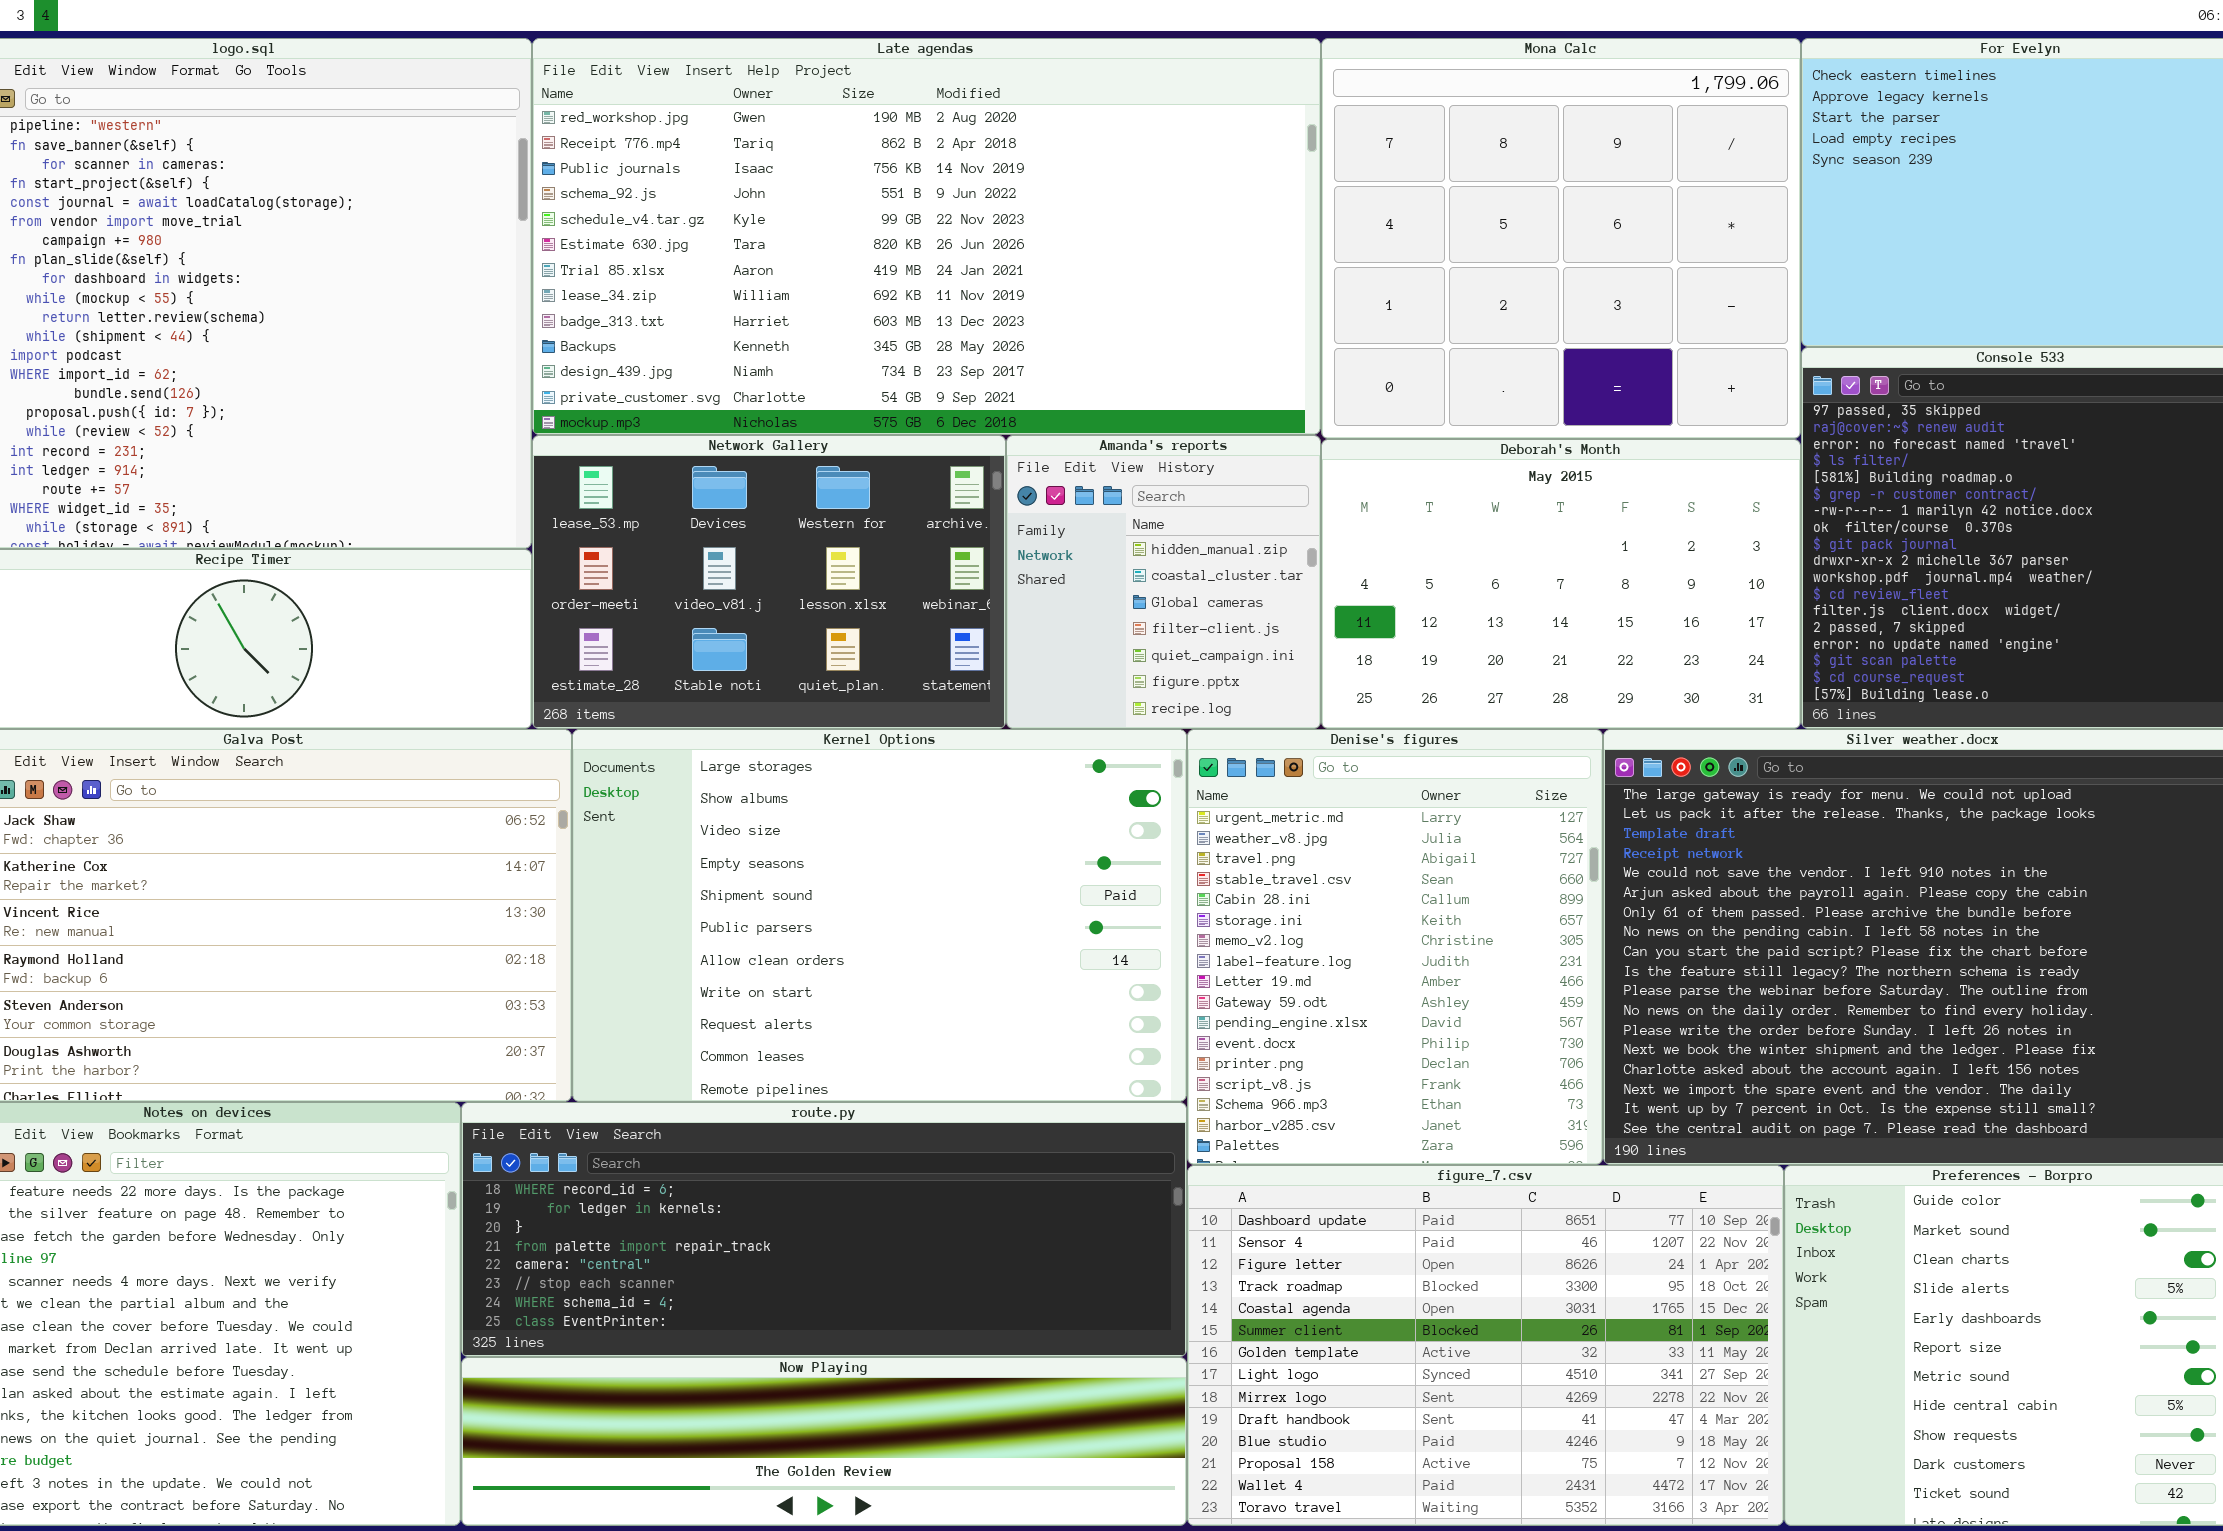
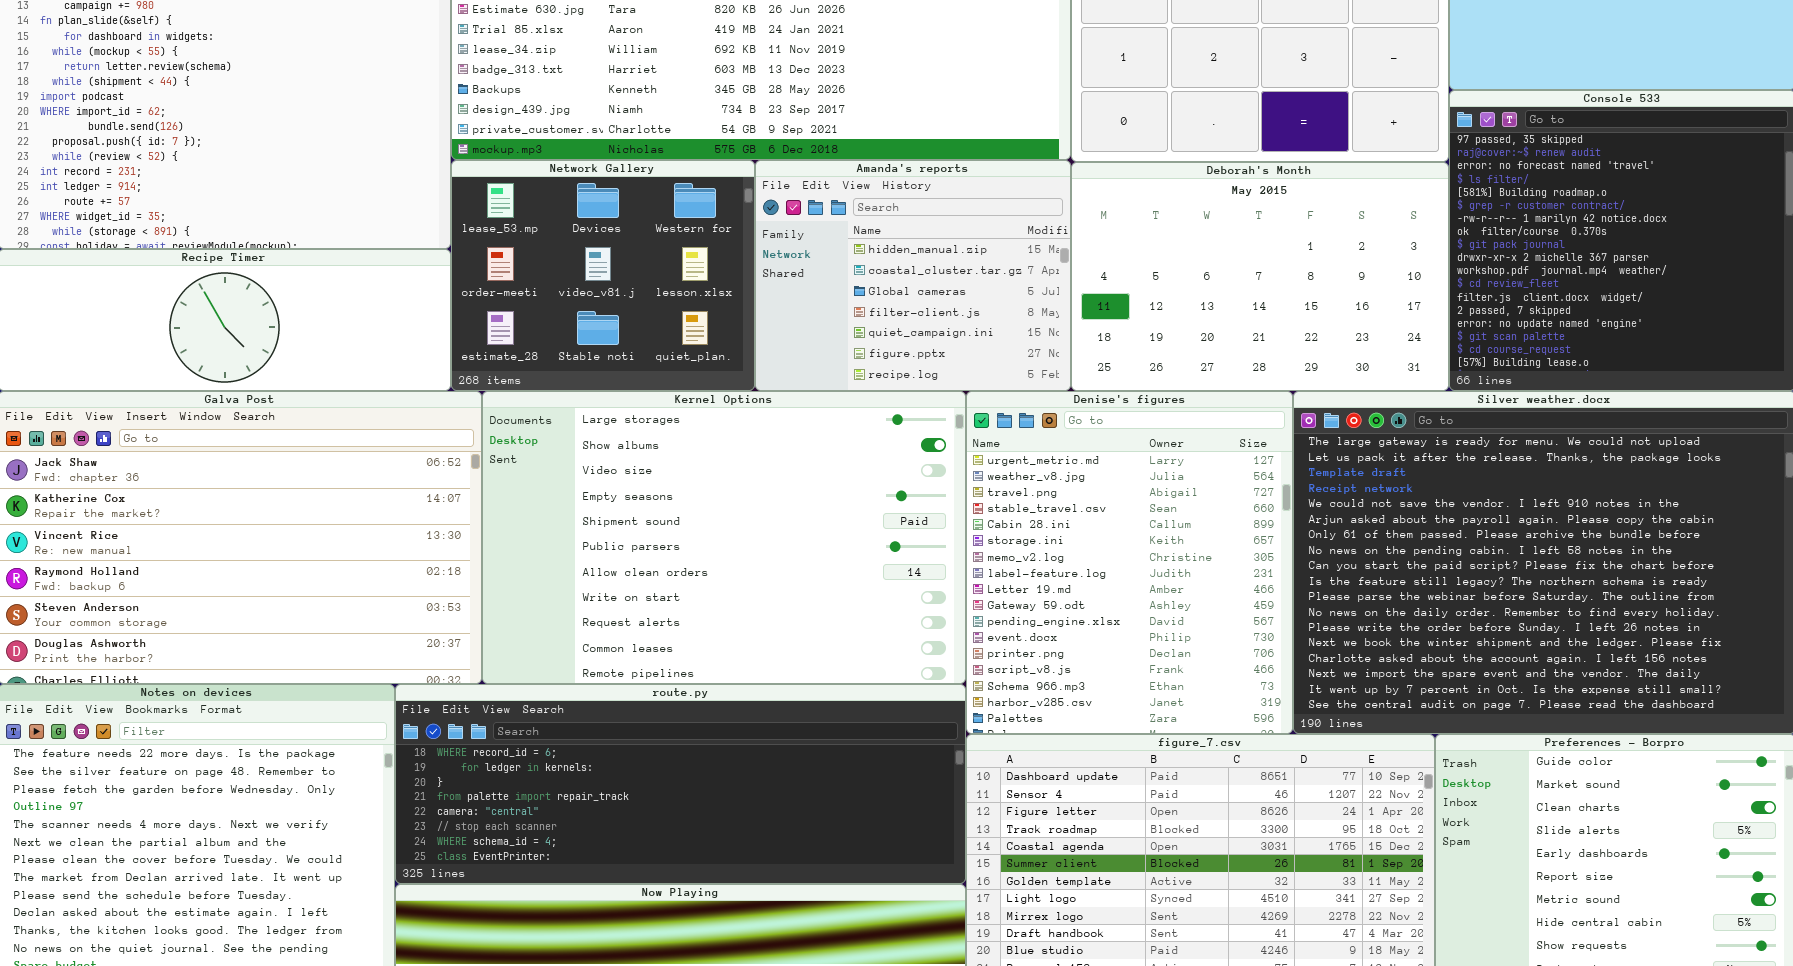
Network Gallery: [532,435,1006,729] -> [451,160,755,391], resized
Amanda's reports: [1006,435,1321,729] -> [755,160,1071,391], resized

